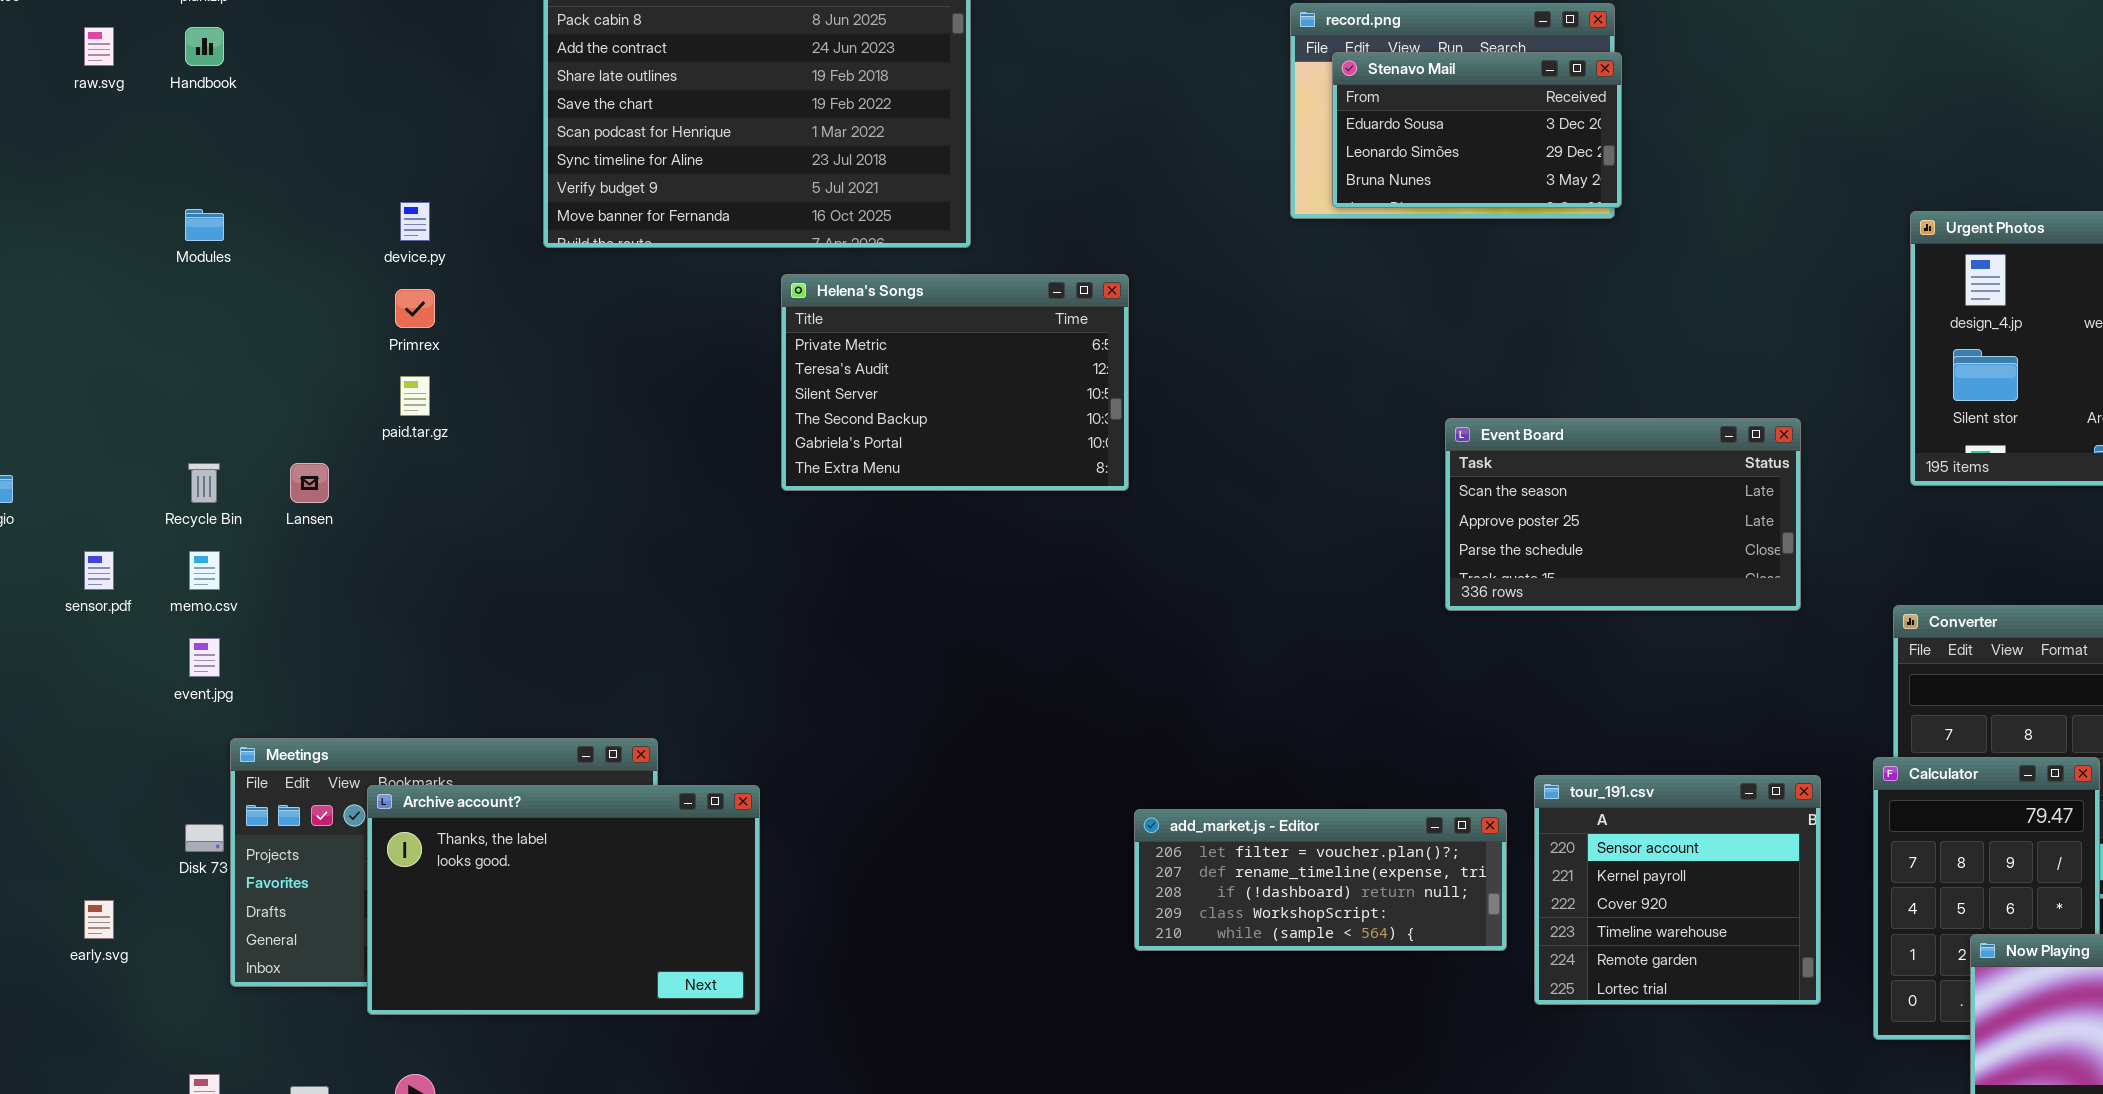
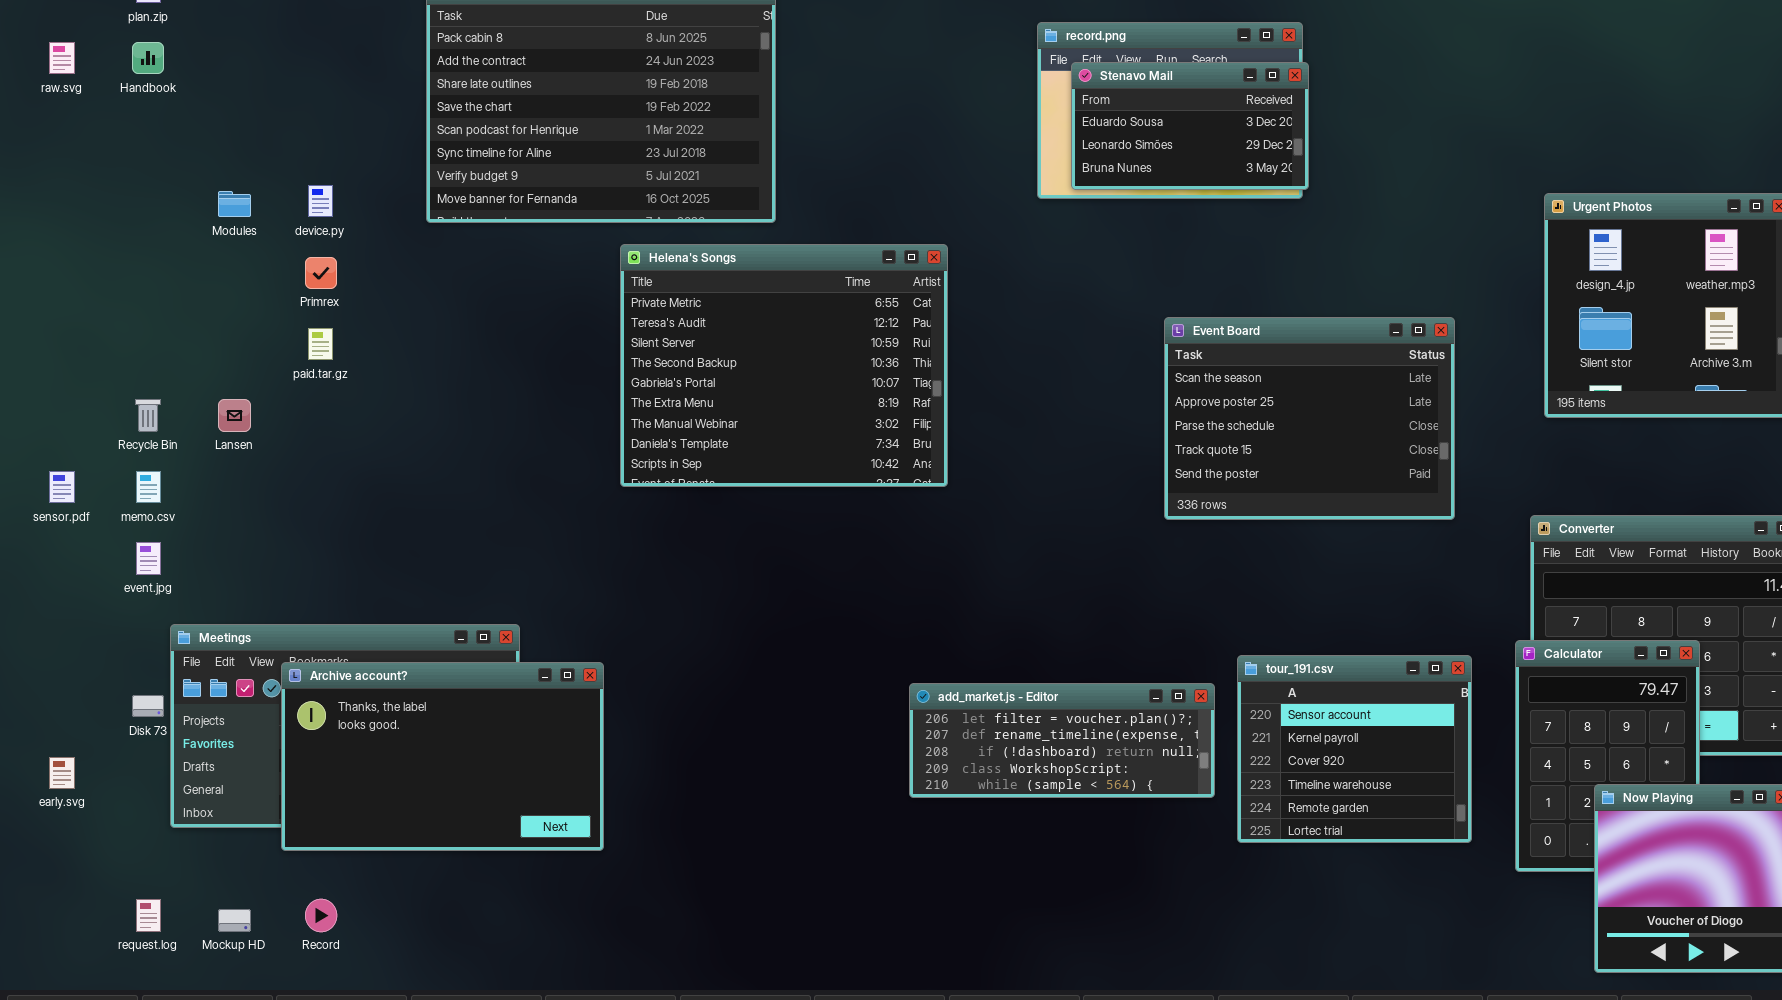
Modules: [185,209,224,241] -> [218,191,251,217], moved
Helena's Songs: [781,274,1129,491] -> [620,244,948,487], resized
Event Board: [1445,418,1801,611] -> [1164,317,1455,520], resized

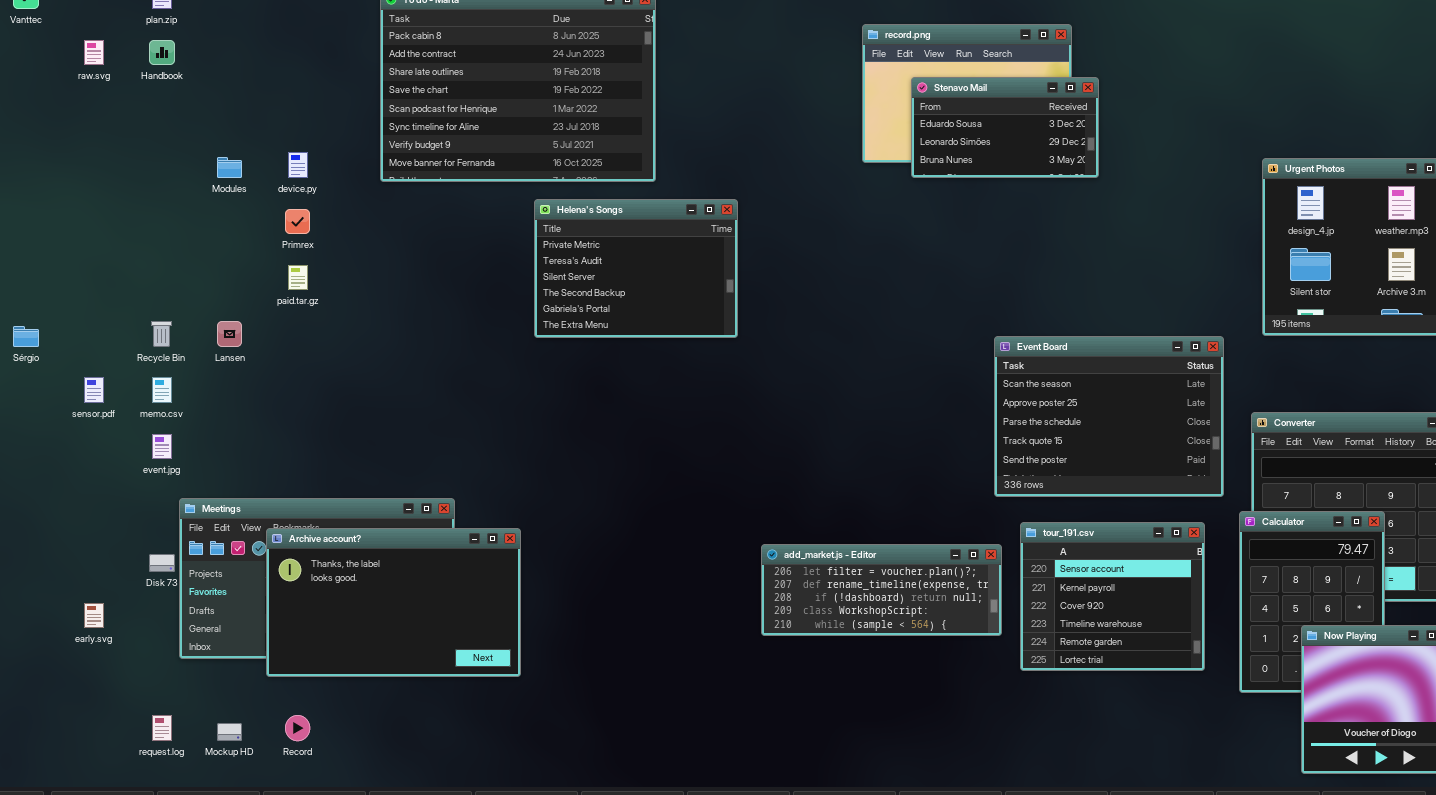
Stenavo Mail: [1071,62,1309,190] -> [911,77,1099,178], moved
Helena's Songs: [620,244,948,487] -> [534,199,738,338], resized
Event Board: [1164,317,1455,520] -> [994,336,1224,497], moved

